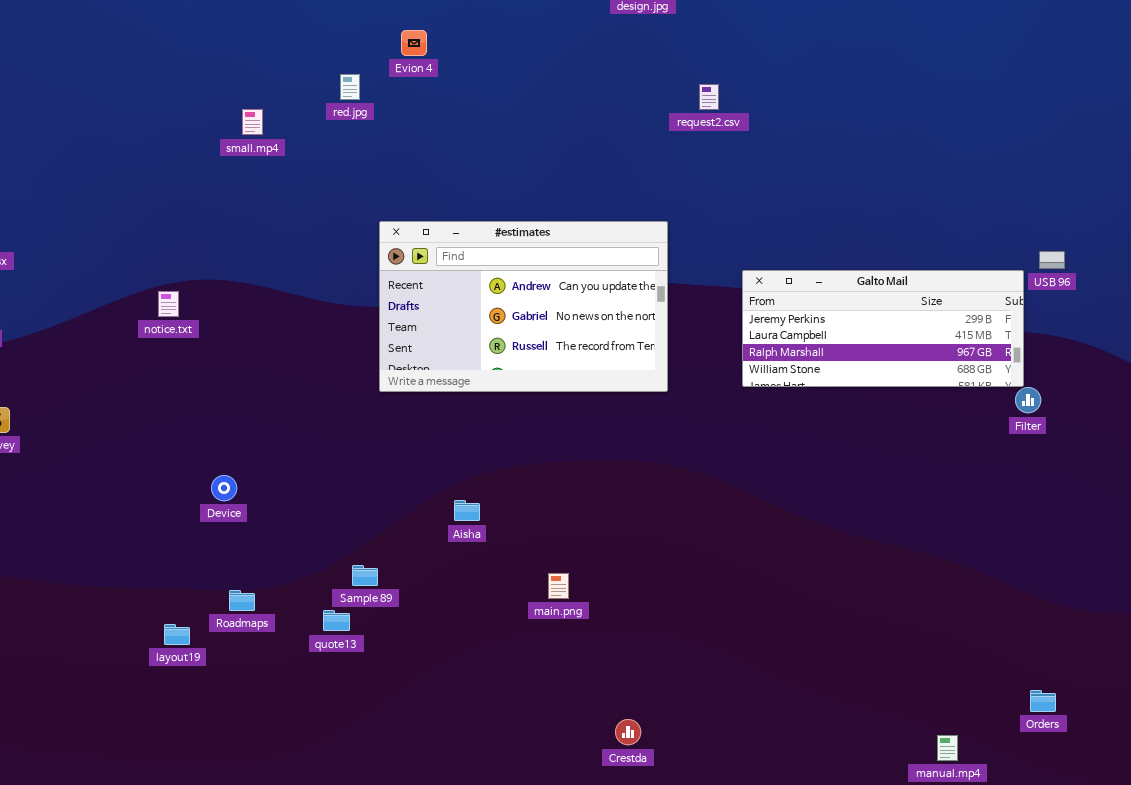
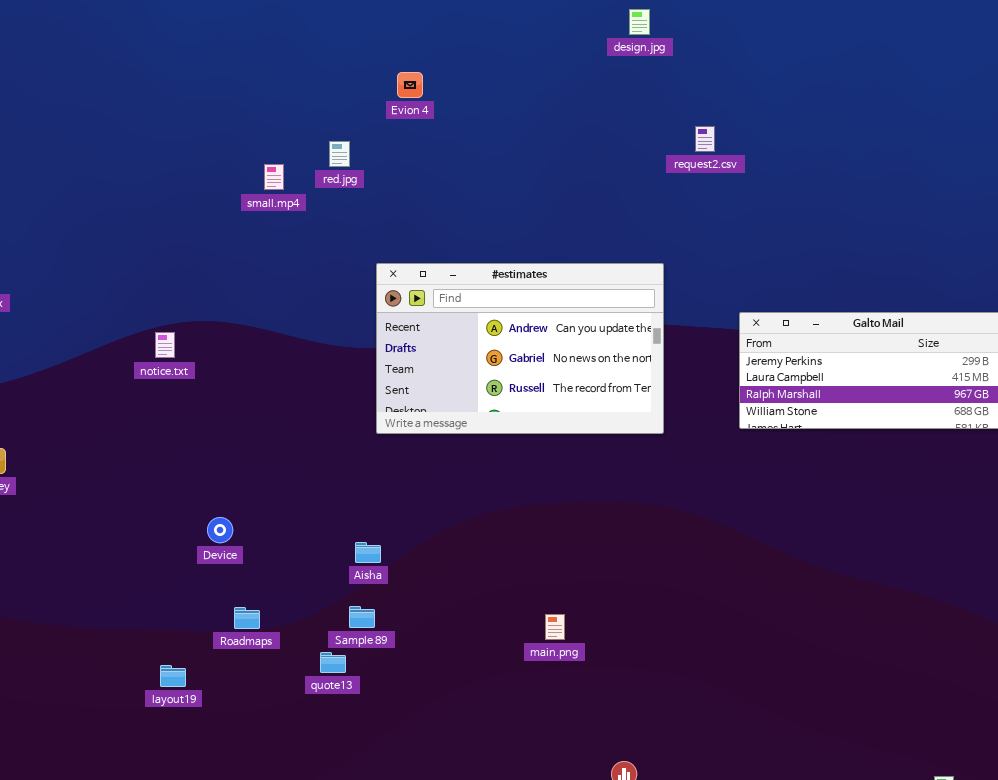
red.jpg: [340,74,360,100] -> [329,141,350,167], moved
small.mp4: [242,109,263,135] -> [264,164,284,190], moved
Aisha: [454,500,480,521] -> [355,542,381,563], moved
Roadmaps: [229,590,255,611] -> [234,607,260,629], moved

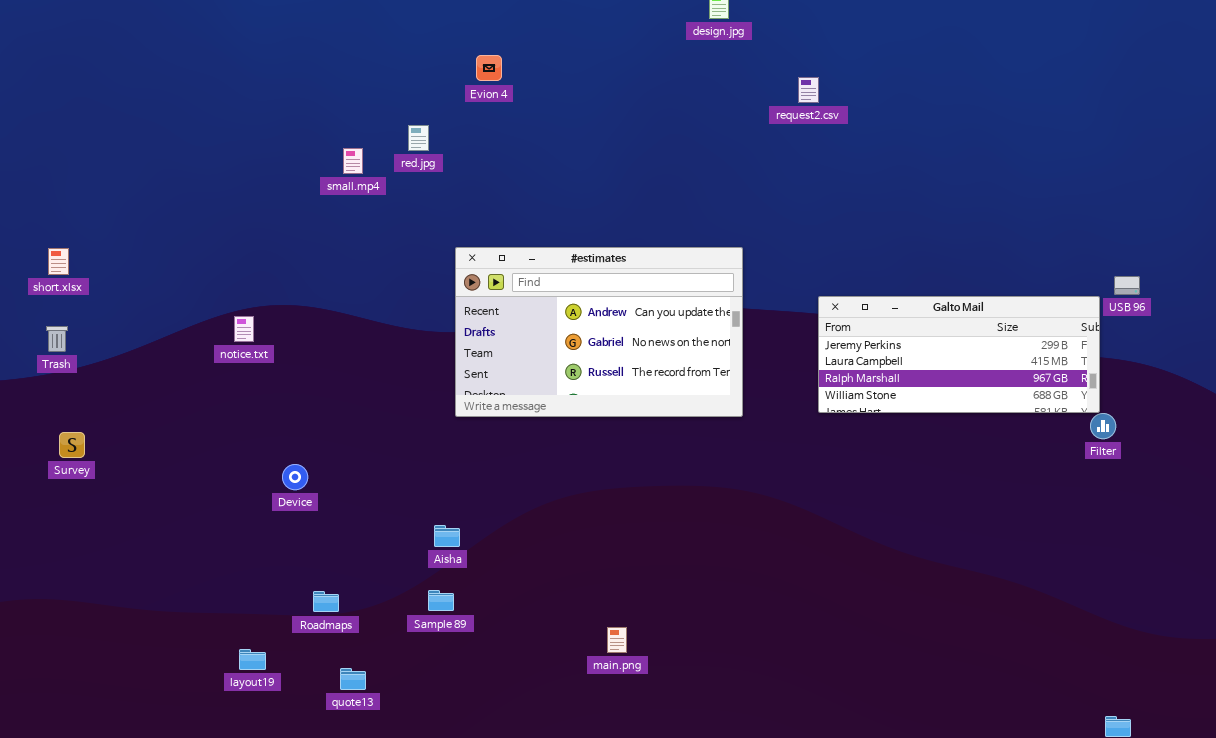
request2.csv: [695,126,715,152] -> [798,77,819,103], moved
Device: [207,517,233,543] -> [282,464,308,490], moved
main.png: [545,614,565,640] -> [607,627,627,653], moved
quote13: [320,652,346,673] -> [340,668,366,690], moved

